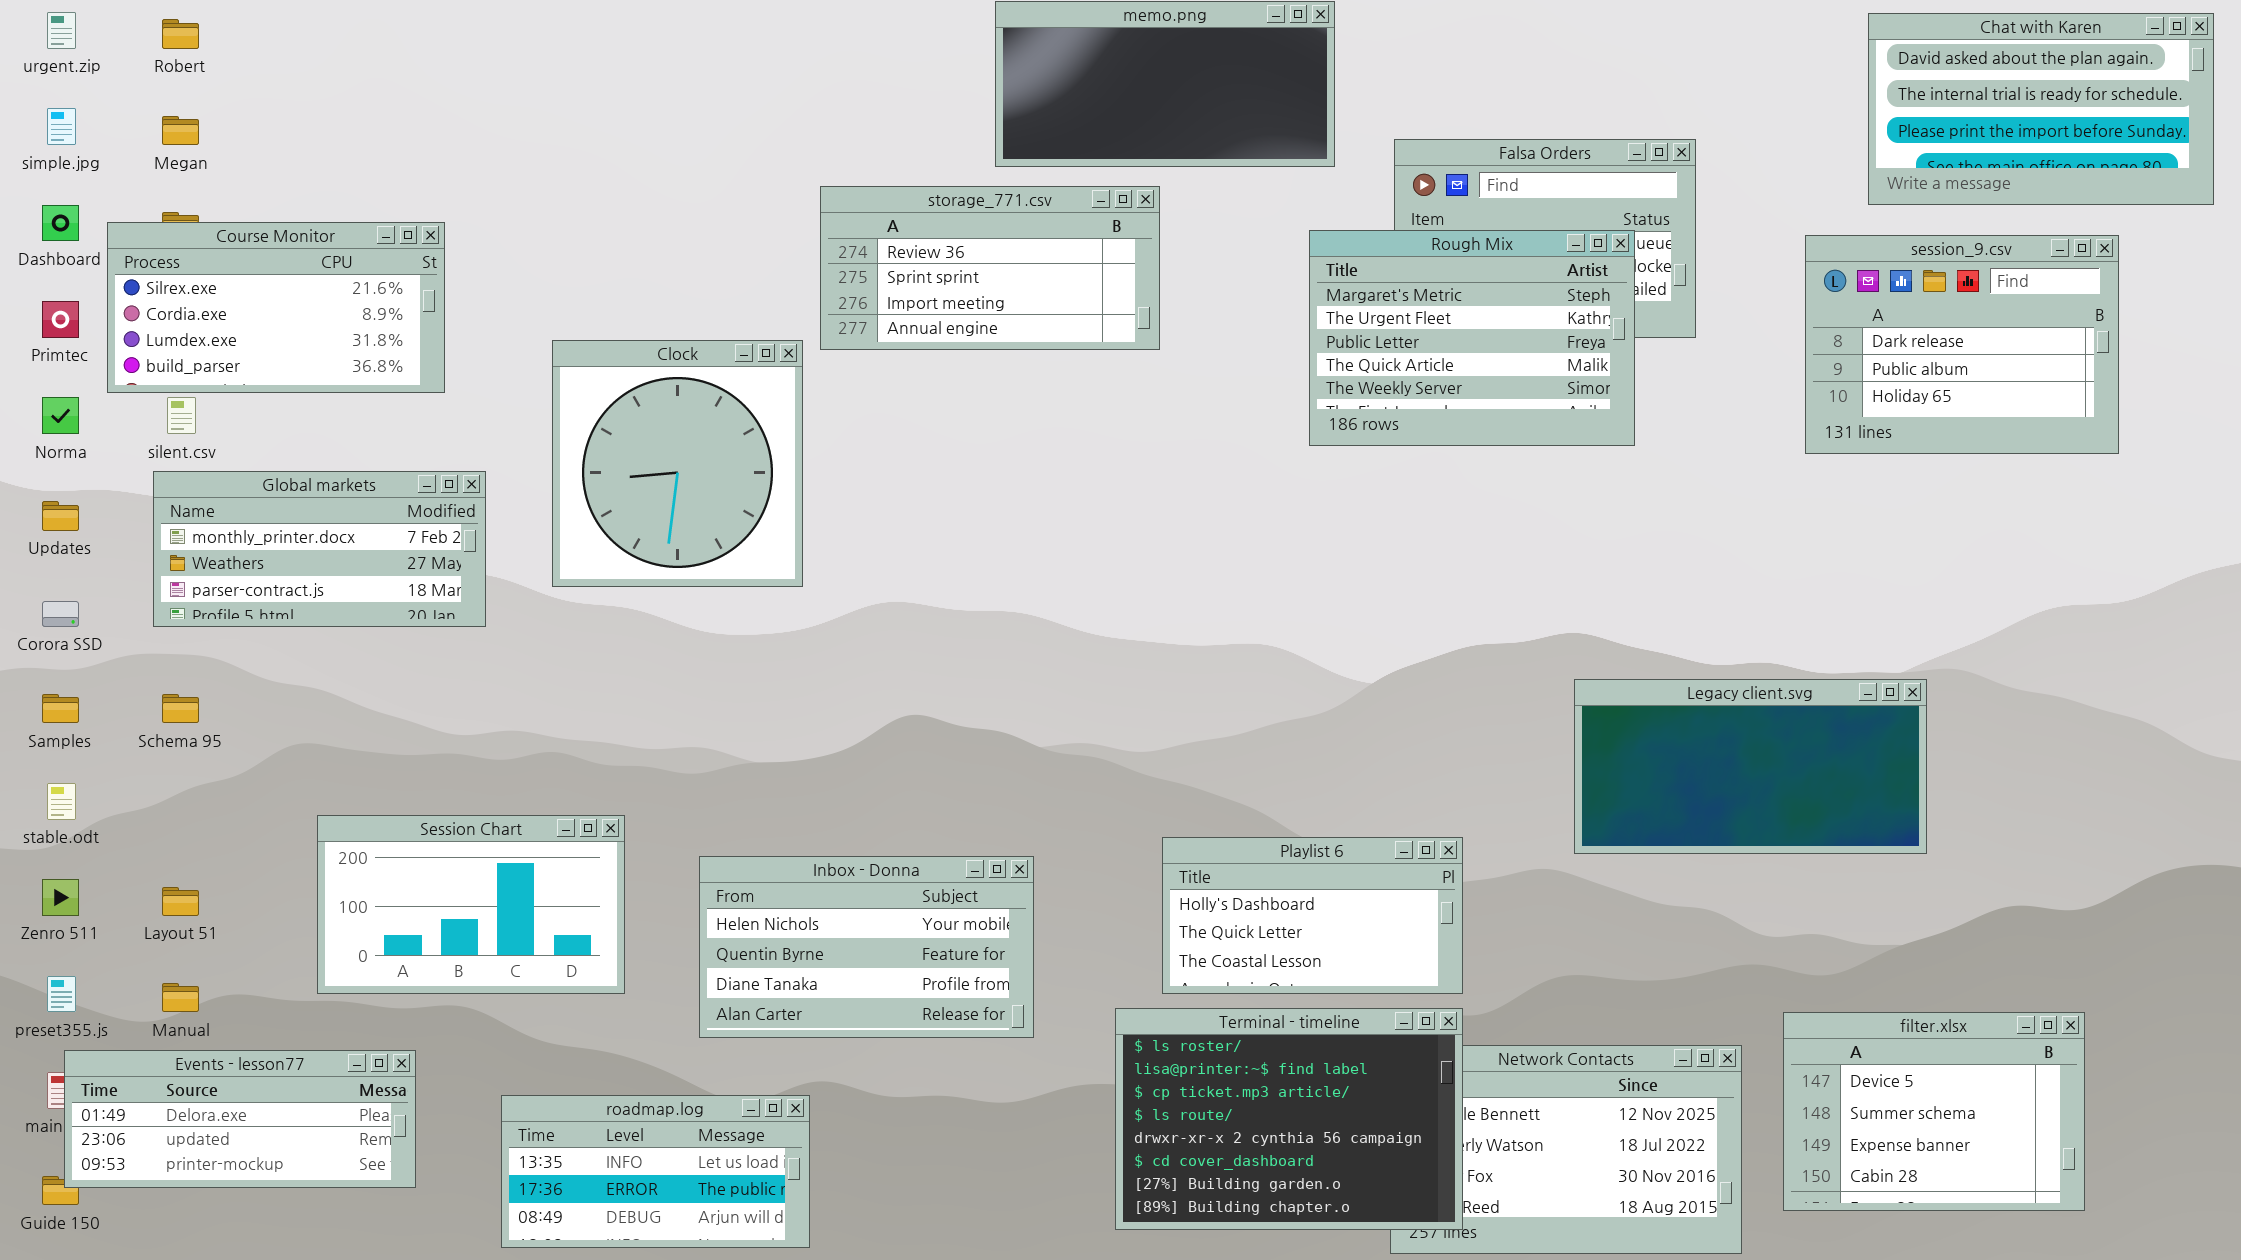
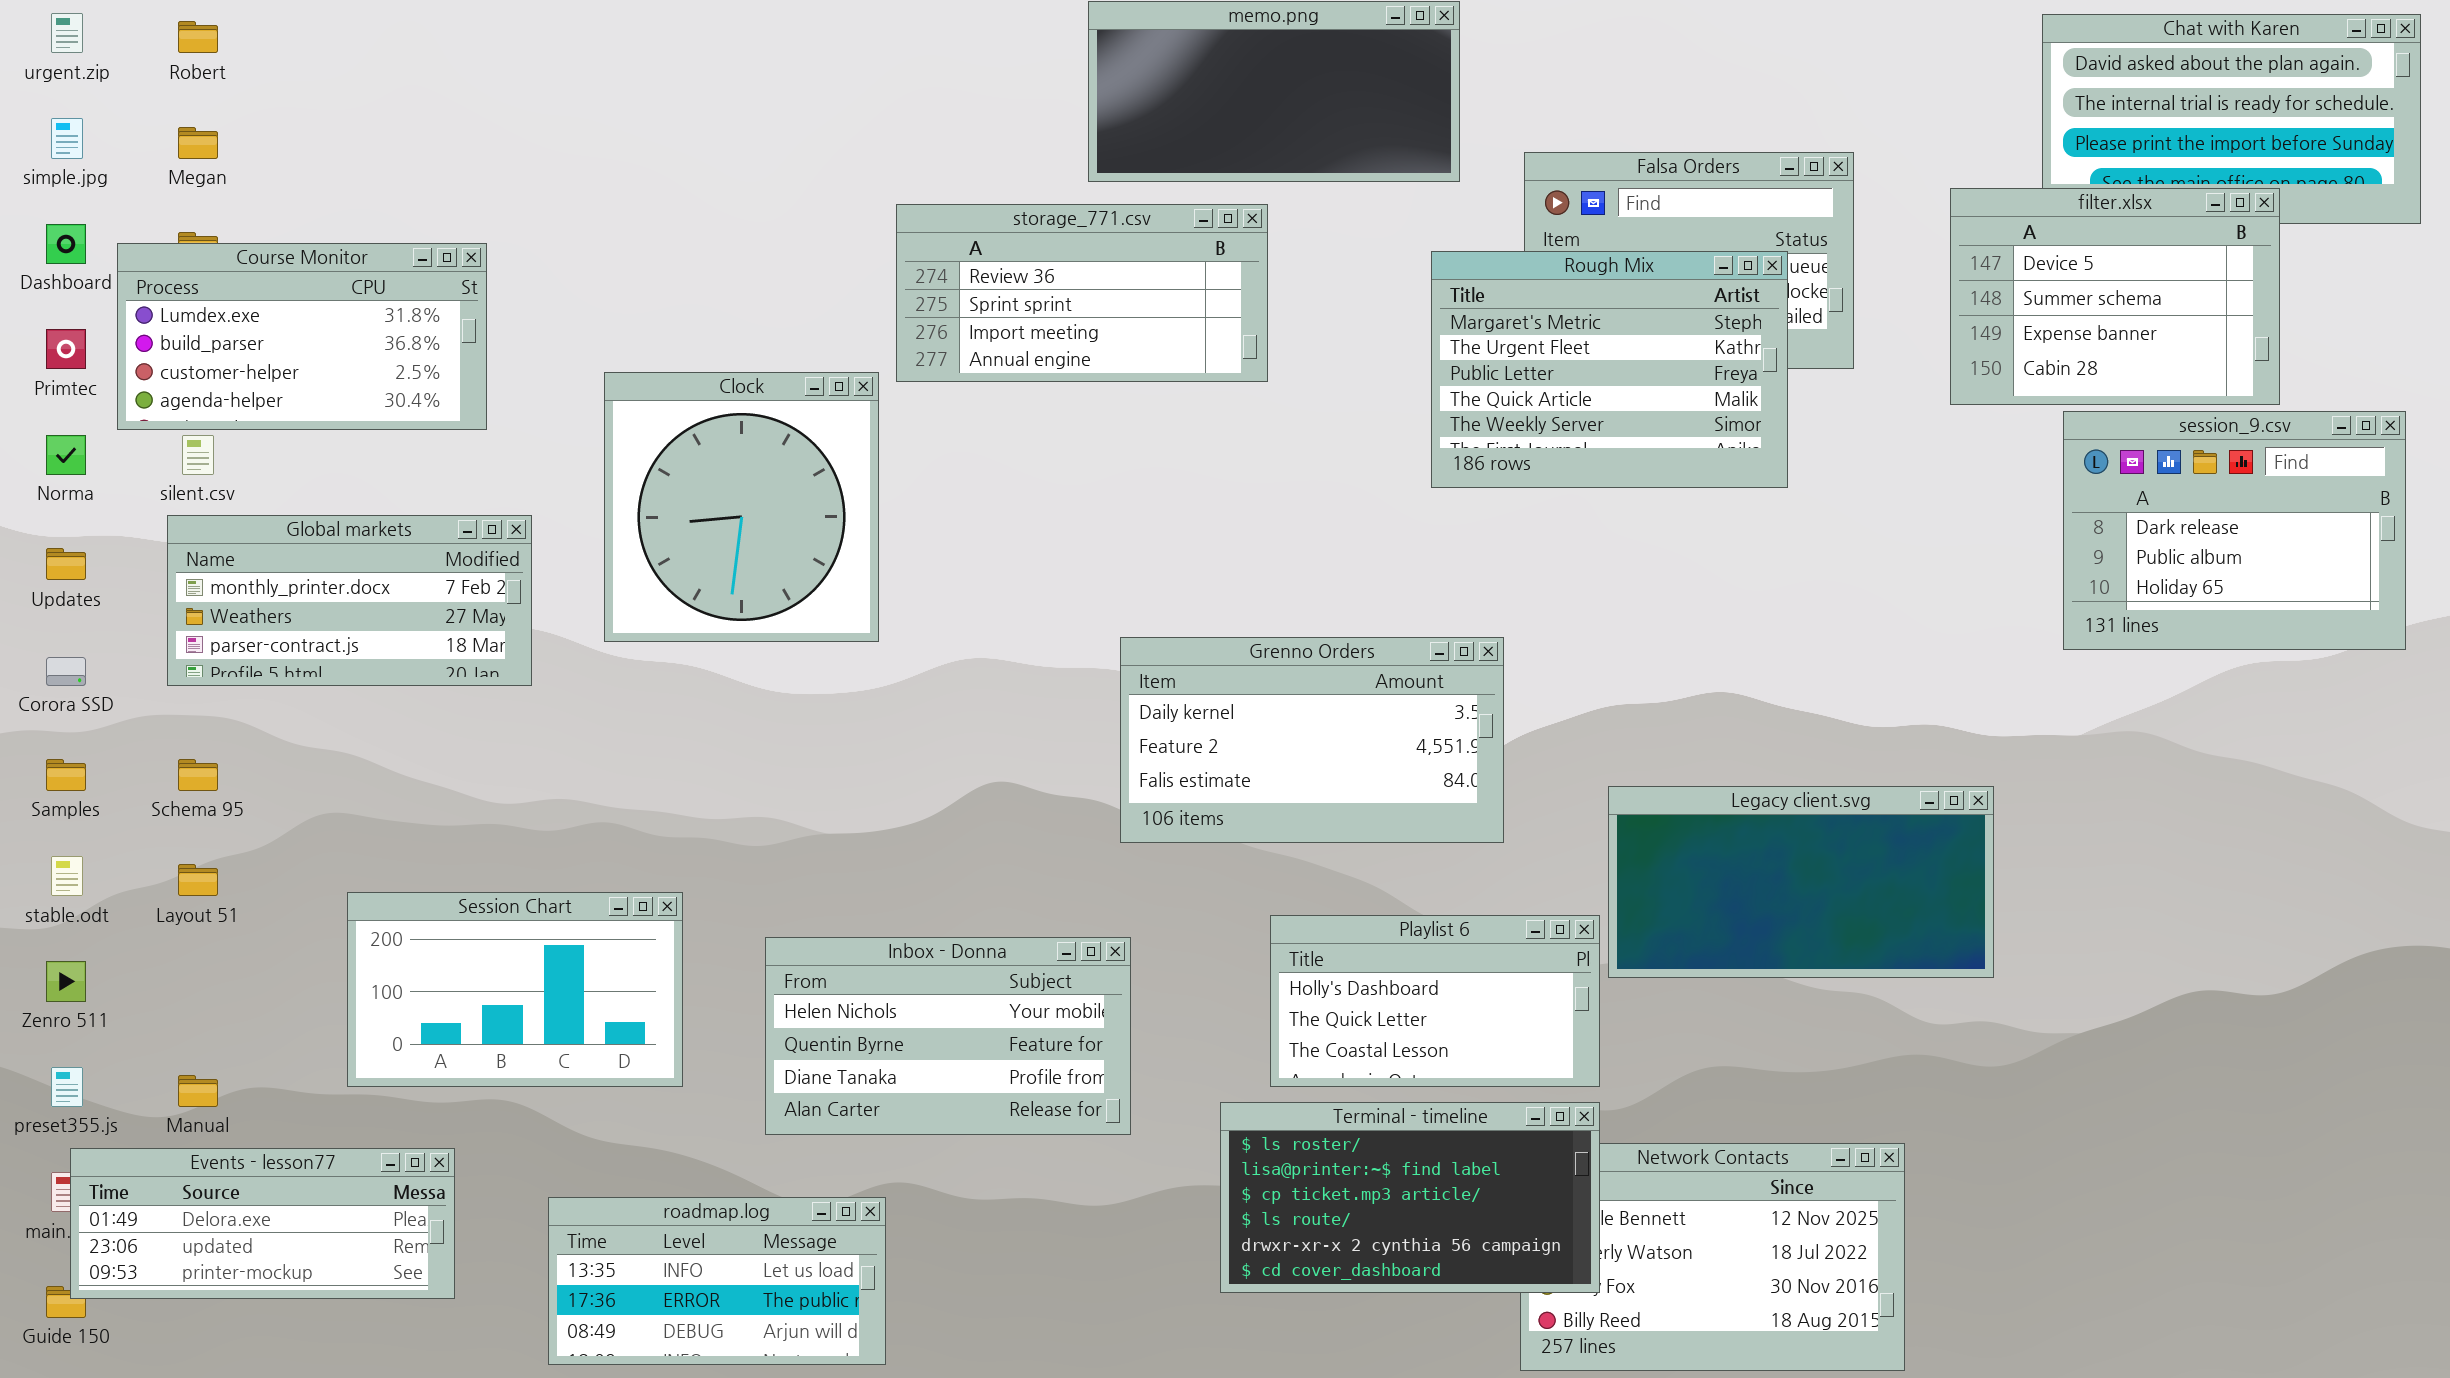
Course Monitor: [107,222,445,393] -> [117,243,487,430], scrolled down 2 rows
session_9.csv: [1805,235,2119,454] -> [2063,411,2406,650], moved
Grenno Orders: none -> [1120,637,1504,843], opened
Legacy client.svg: [1574,679,1927,854] -> [1608,786,1994,978], moved
Layout 51: [162,887,199,916] -> [178,864,218,896], moved
Terminal - timeline: [1115,1008,1463,1230] -> [1220,1102,1600,1293], resized
filter.xlsx: [1783,1012,2085,1211] -> [1950,188,2280,405], moved

